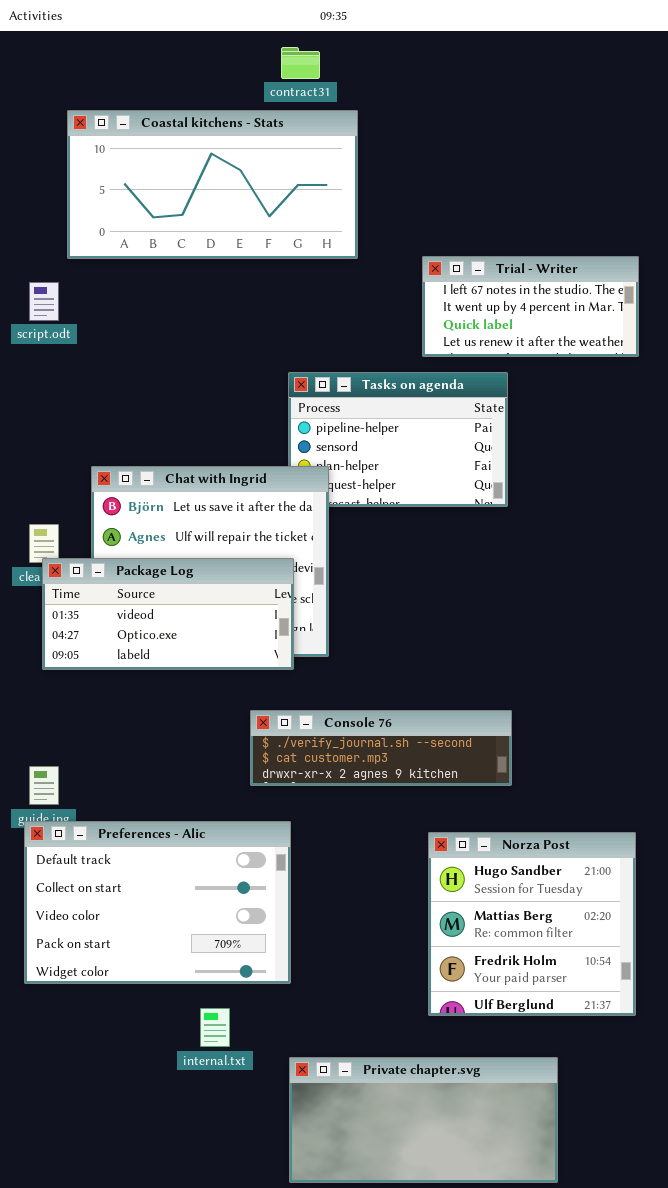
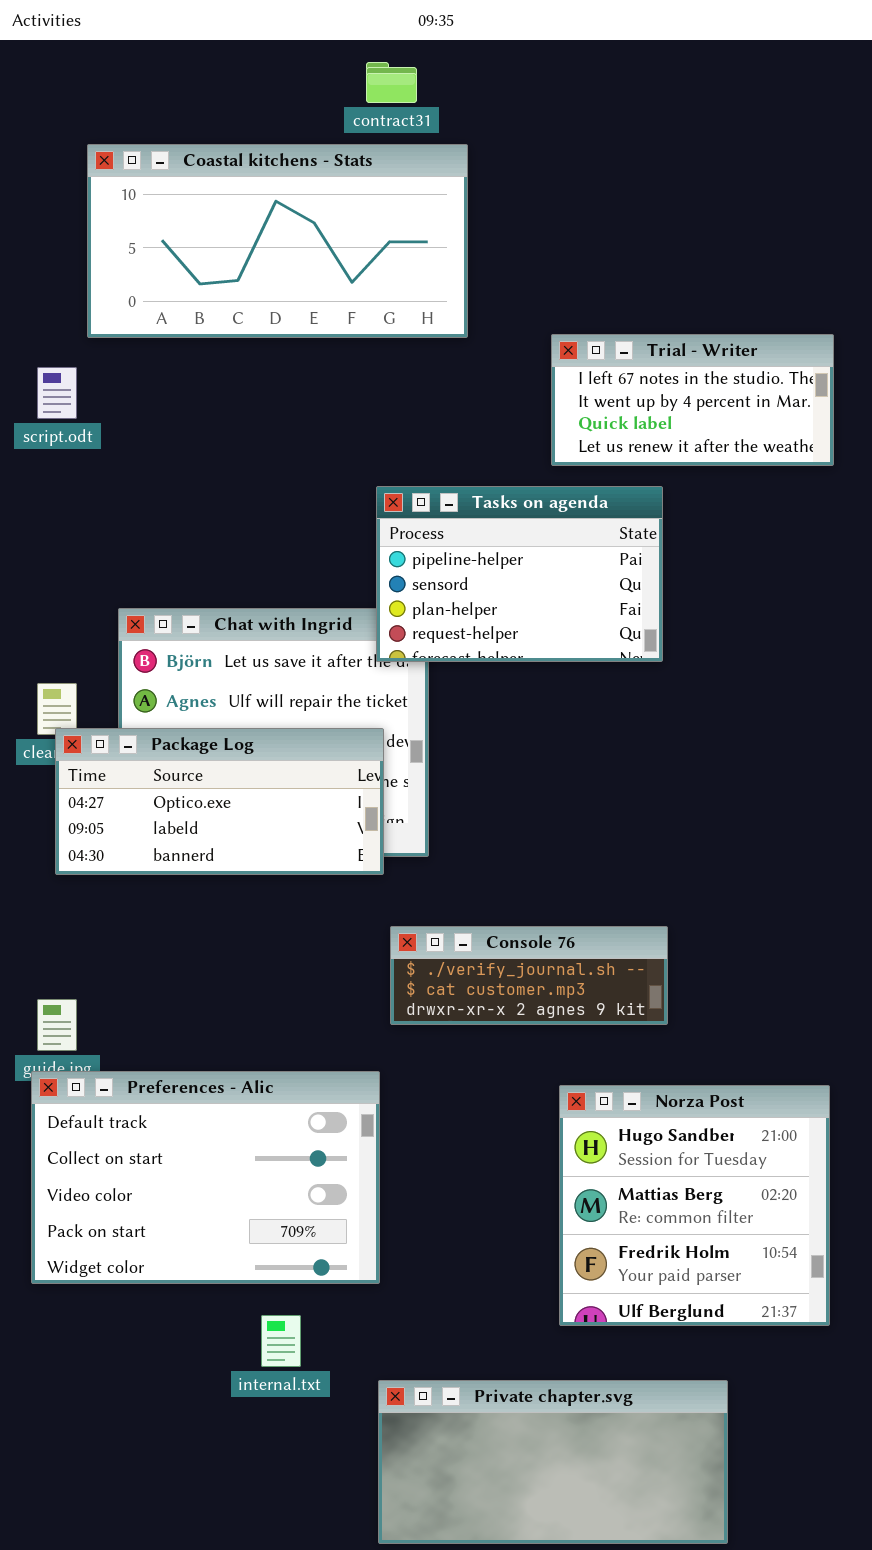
Tasks on agenda: [288,372,508,507] -> [376,486,663,662], raised
Package Log: [42,558,294,670] -> [55,728,384,875], scrolled down 1 row
Console 76: [250,710,512,786] -> [390,926,668,1025], resized

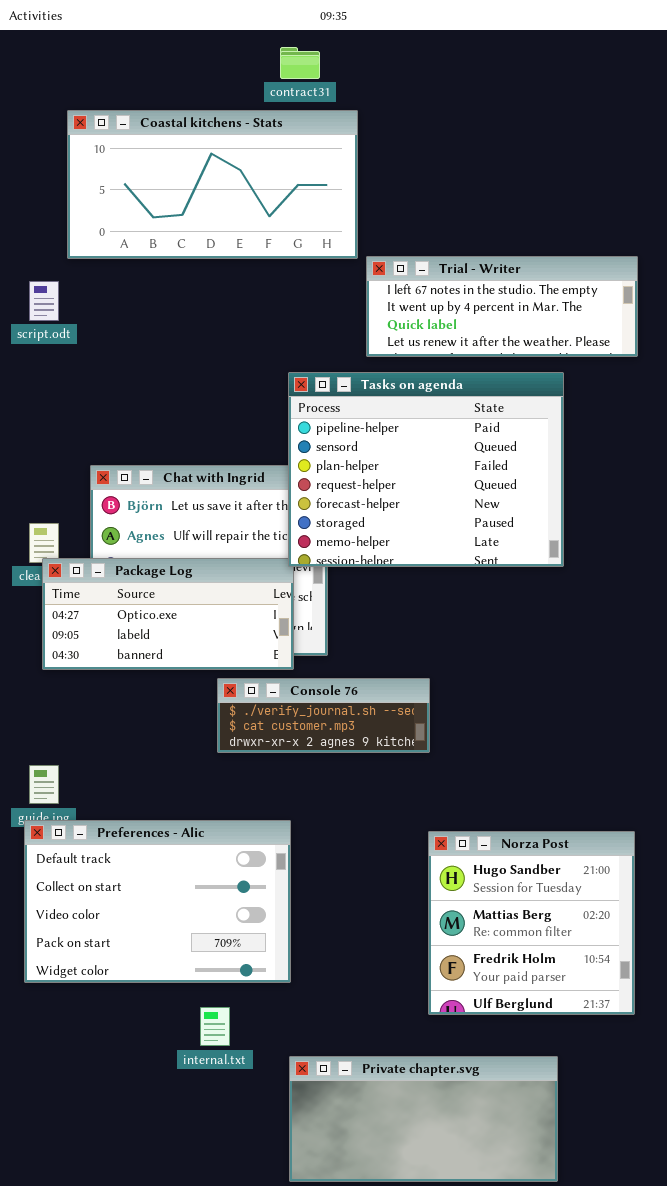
Trial - Writer: [551,334,834,466] -> [366,256,638,357], resized
Tasks on agenda: [376,486,663,662] -> [288,372,564,567], resized
Console 76: [390,926,668,1025] -> [217,678,430,753], moved

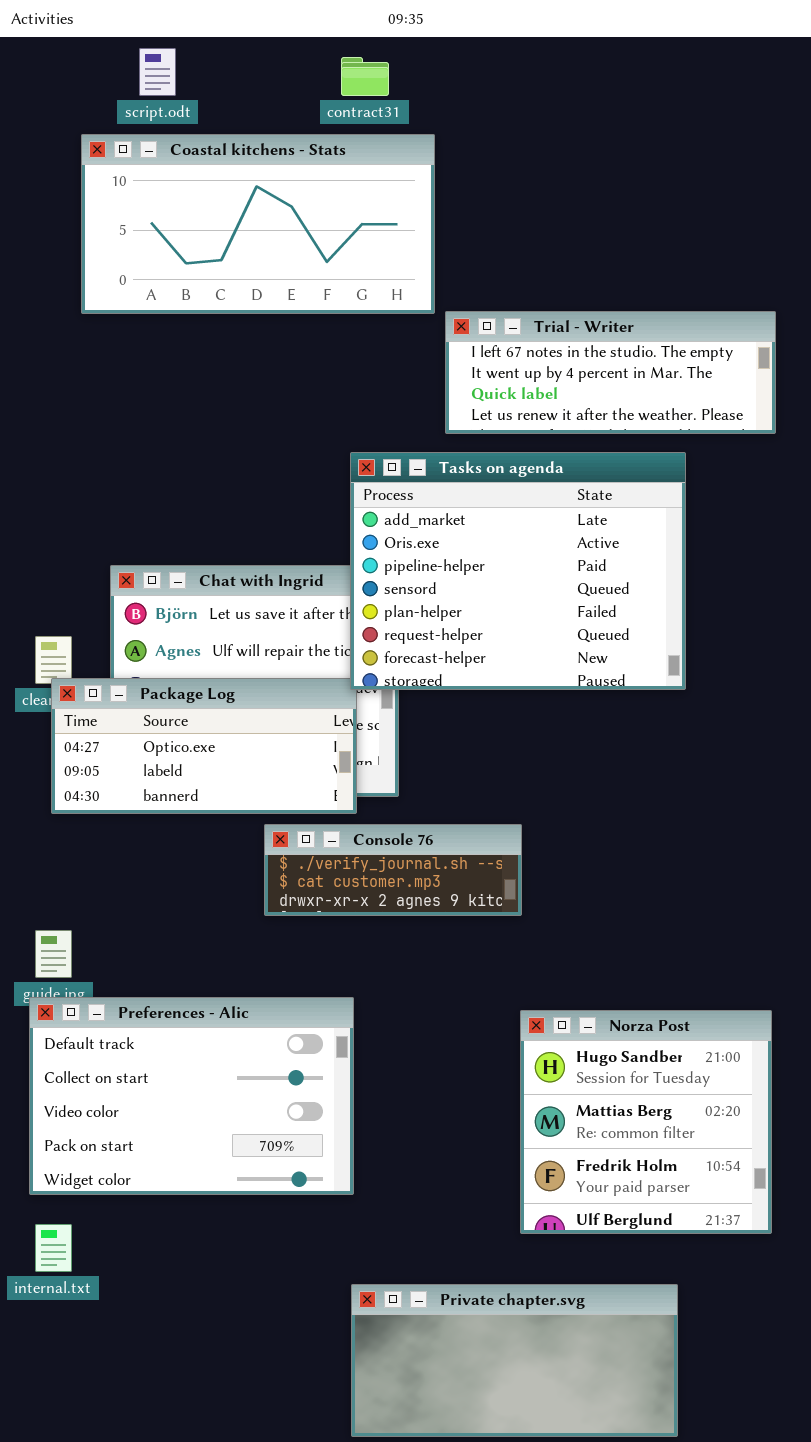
script.odt: [29,281,59,321] -> [139,48,176,96], moved
Tasks on agenda: [288,372,564,567] -> [350,452,686,690], scrolled up 2 rows
internal.txt: [200,1007,230,1046] -> [35,1224,72,1272], moved

